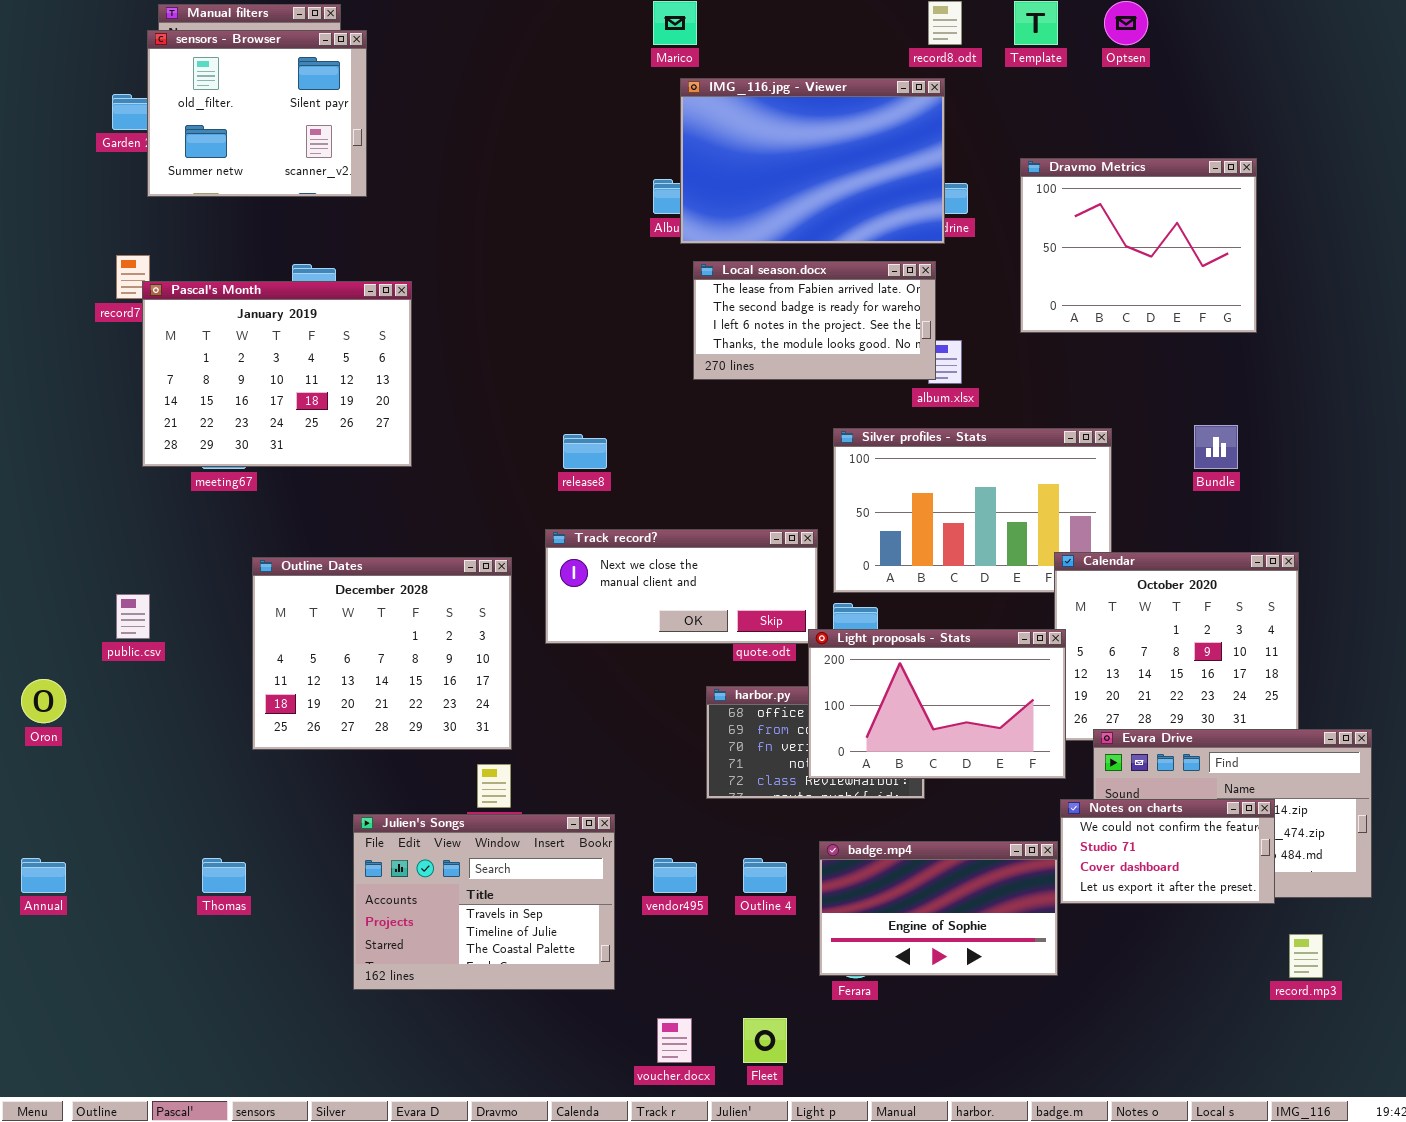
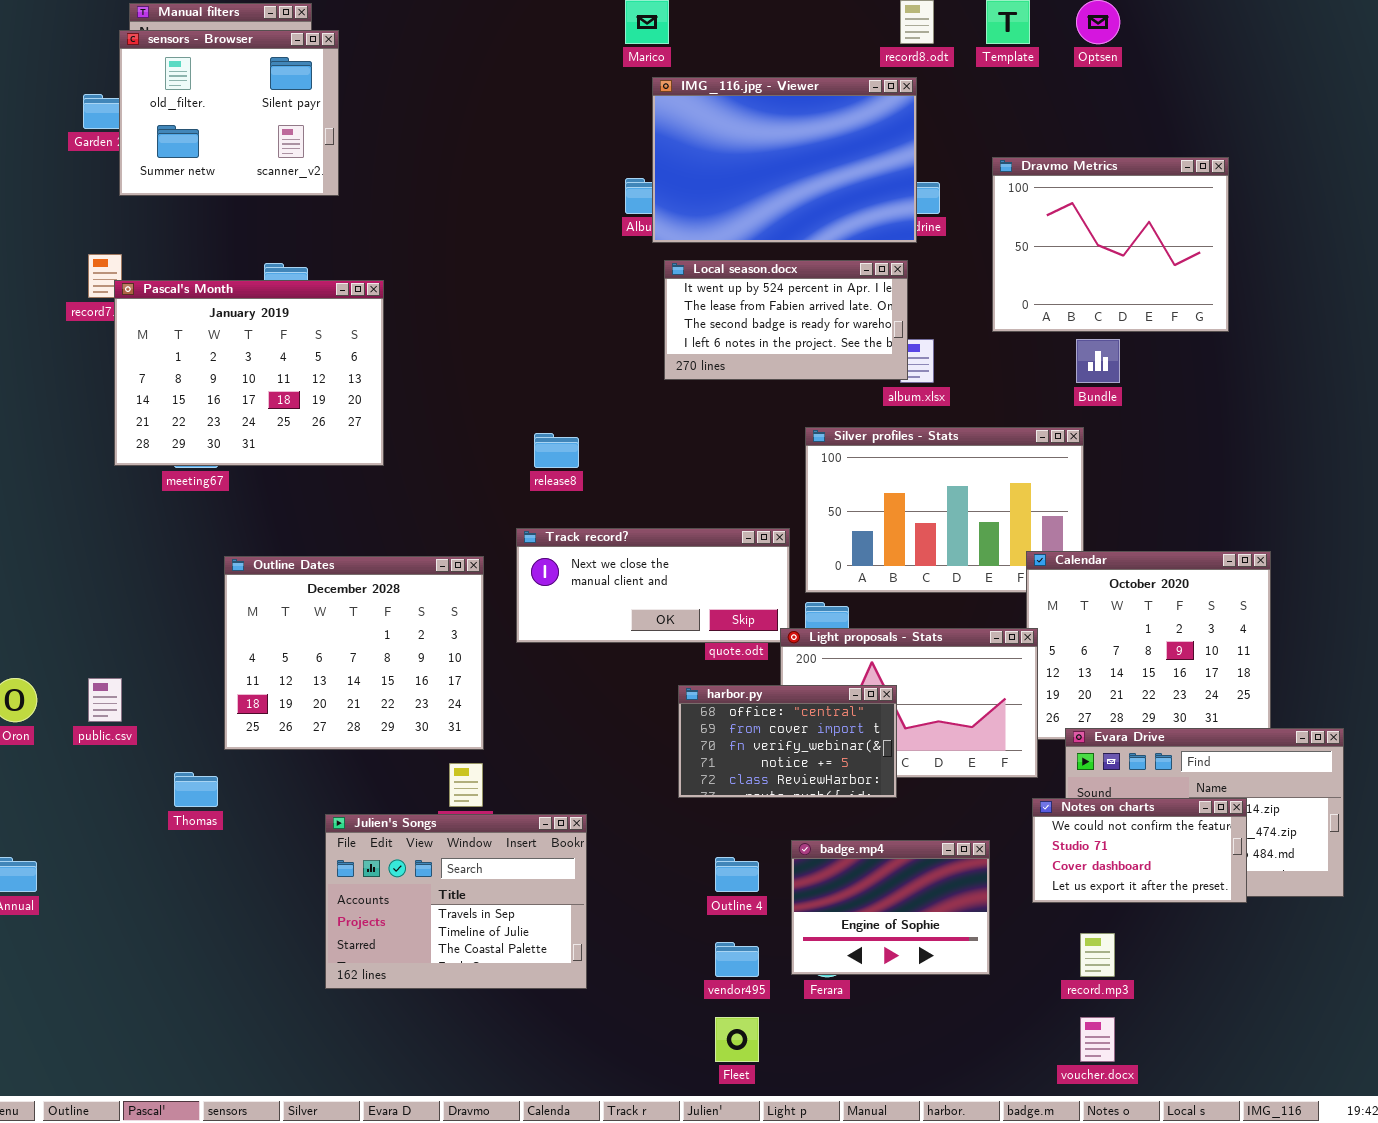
Local season.docx: [693,261,936,380] -> [664,260,908,380], scrolled up 1 row
Bundle: [1194,425,1238,469] -> [1076,339,1120,383], moved
public.csv: [116,594,150,639] -> [88,678,122,722], moved
harbor.py: [706,686,925,799] -> [678,685,897,798], raised
badge.mp4: [819,841,1058,976] -> [791,840,990,975], resized
Thomas: [202,858,246,893] -> [174,772,218,807], moved
vendor495: [653,858,697,893] -> [715,942,759,977], moved
record.mp3: [1289,934,1323,978] -> [1080,933,1115,977], moved
voucher.docx: [657,1018,692,1063] -> [1080,1017,1115,1062], moved

